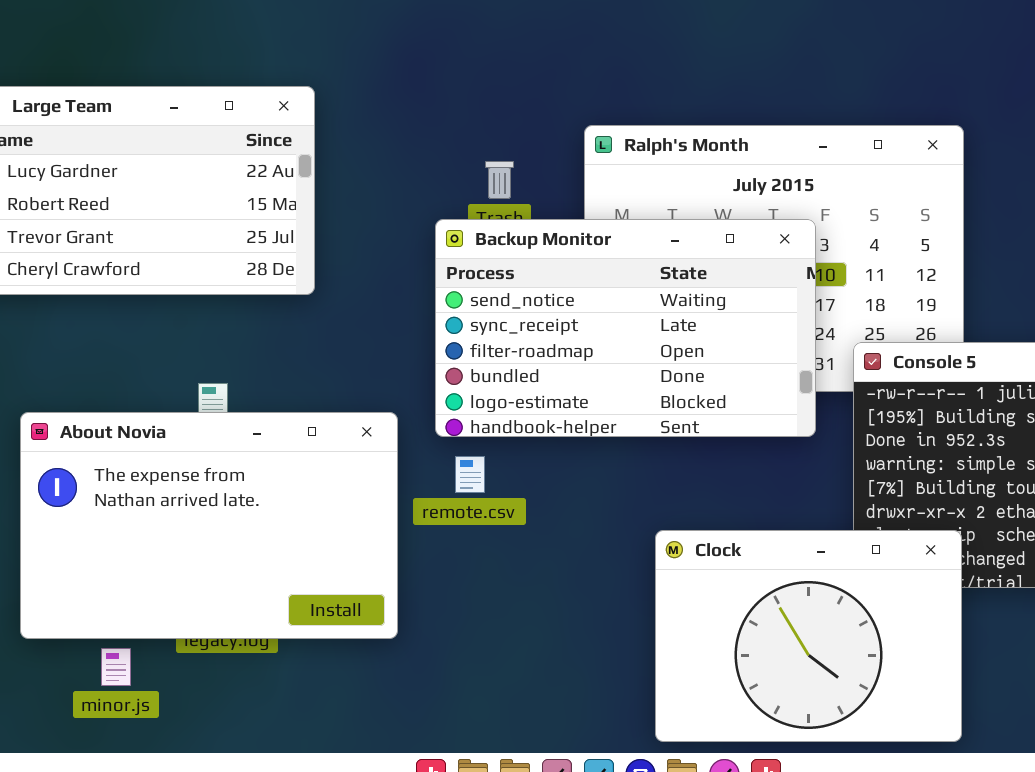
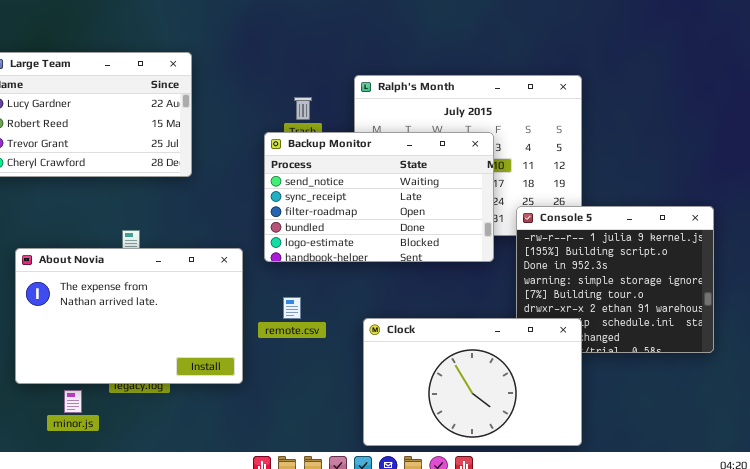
remote.csv: [455,456,485,493] -> [283,297,301,319], moved
Clock: [655,530,962,742] -> [363,318,582,446], resized

